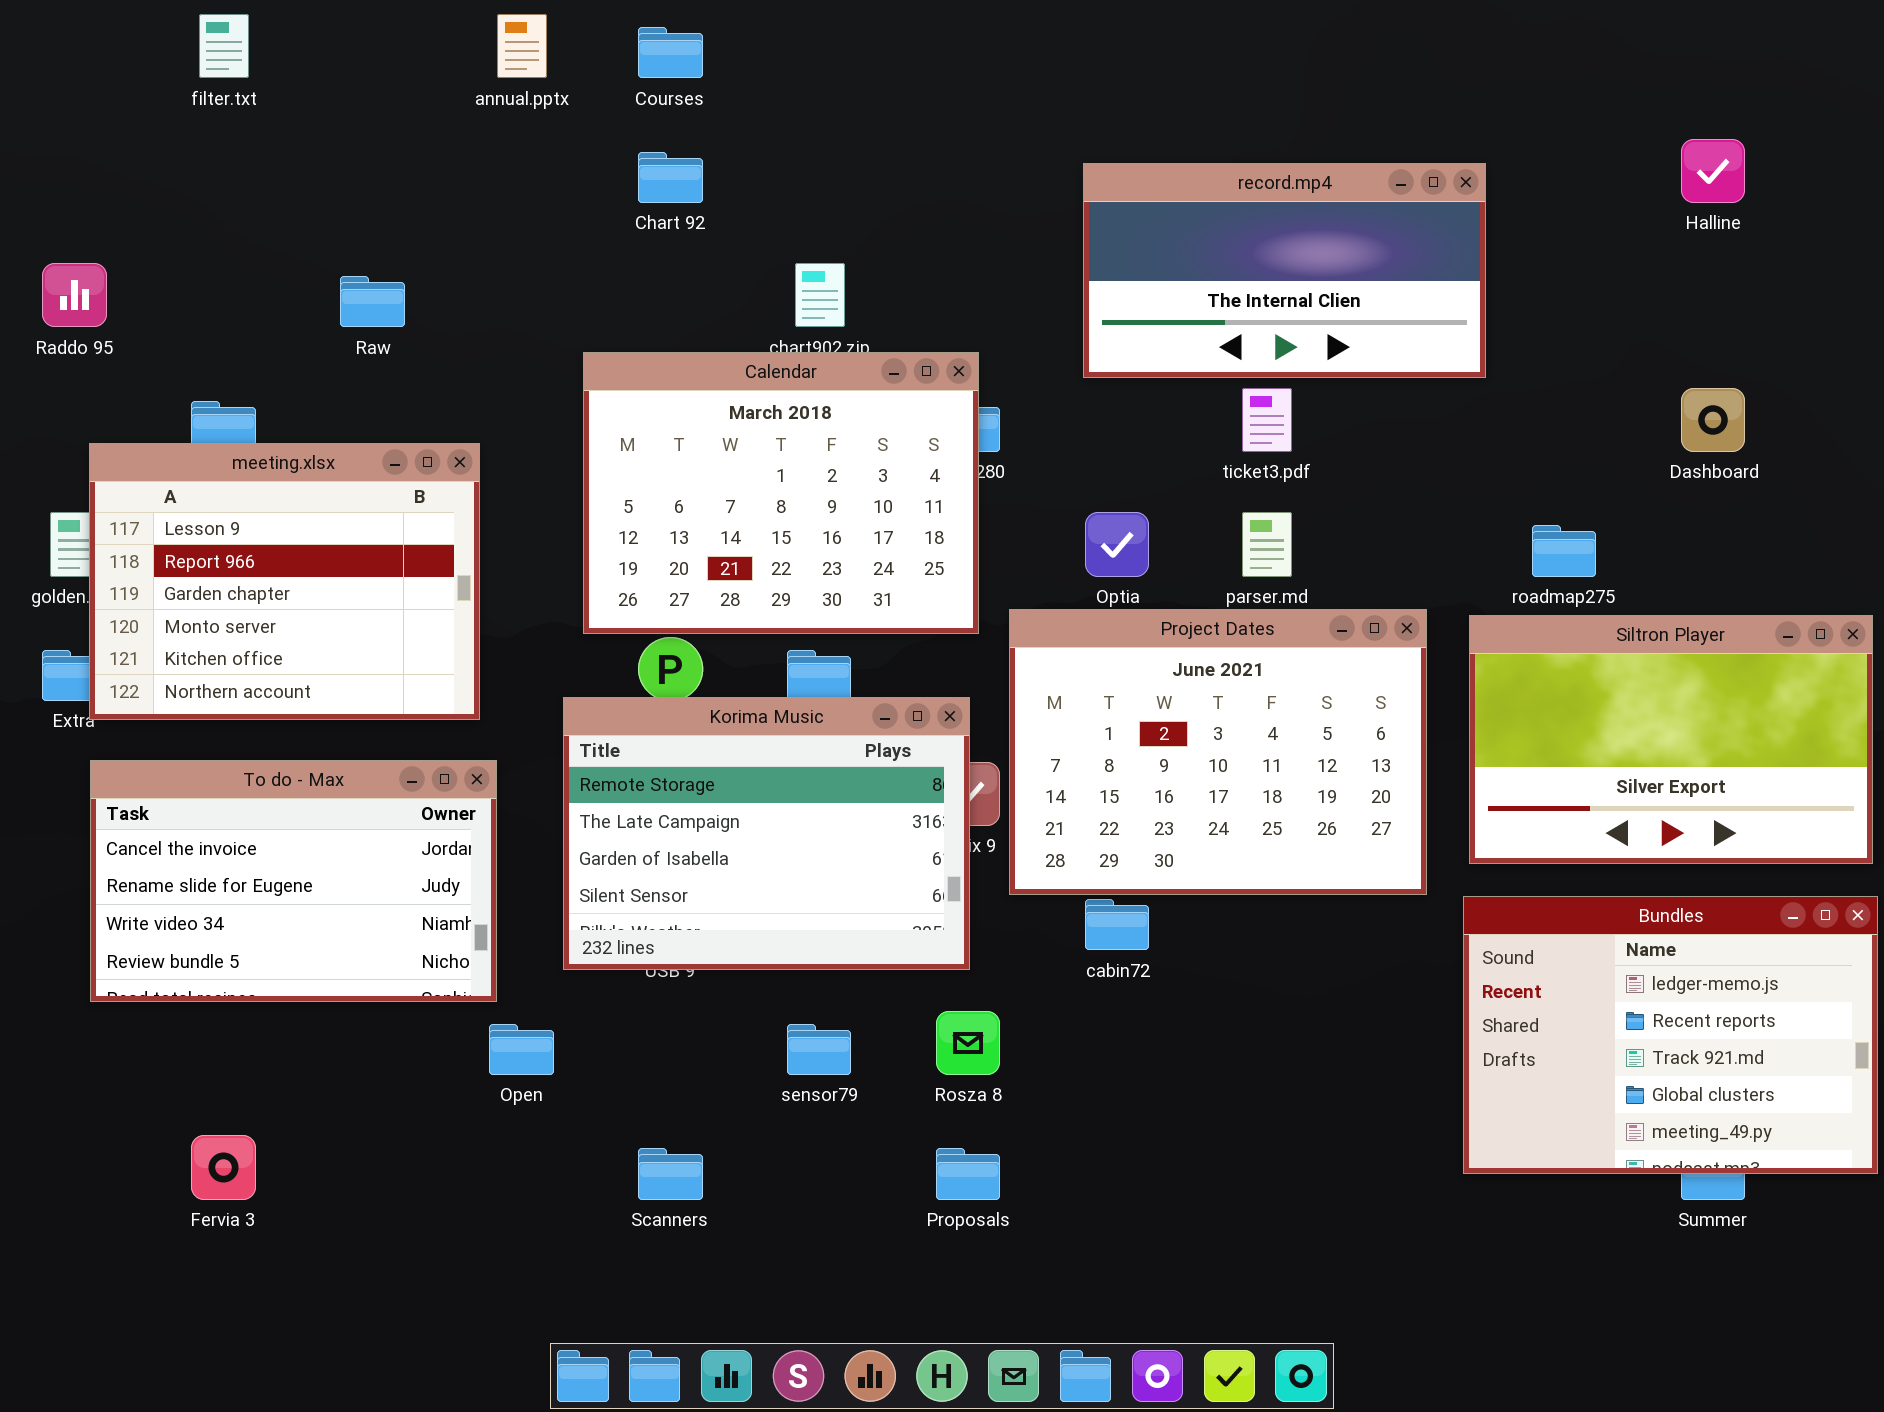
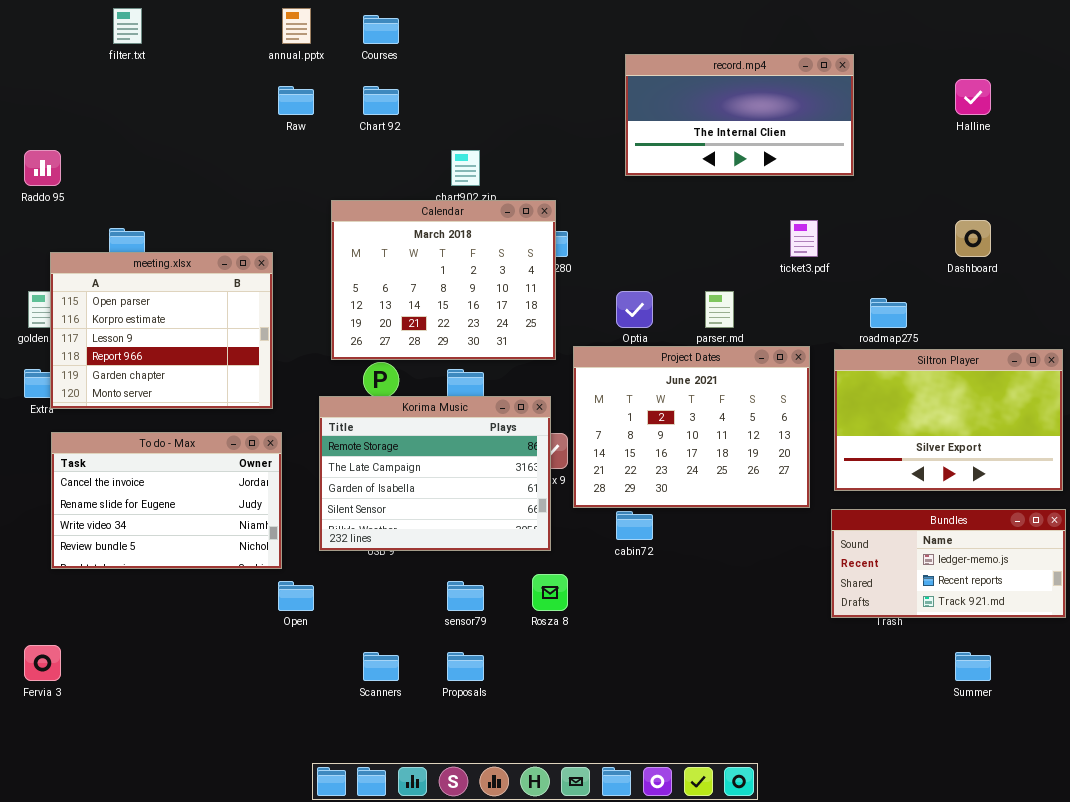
record.mp4: [1083,163,1486,378] -> [625,54,854,176], moved
Raw: [340,276,405,327] -> [278,86,314,115], moved
ticket3.pdf: [1242,388,1292,452] -> [790,220,818,257], moved
meeting.xlsx: [89,443,480,720] -> [50,252,273,409], scrolled up 2 rows
Bundles: [1463,896,1878,1174] -> [831,509,1066,618], resized
Fervia 3: [191,1135,256,1200] -> [24,645,61,681], moved
Proposals: [936,1148,1000,1200] -> [447,652,484,681], moved

